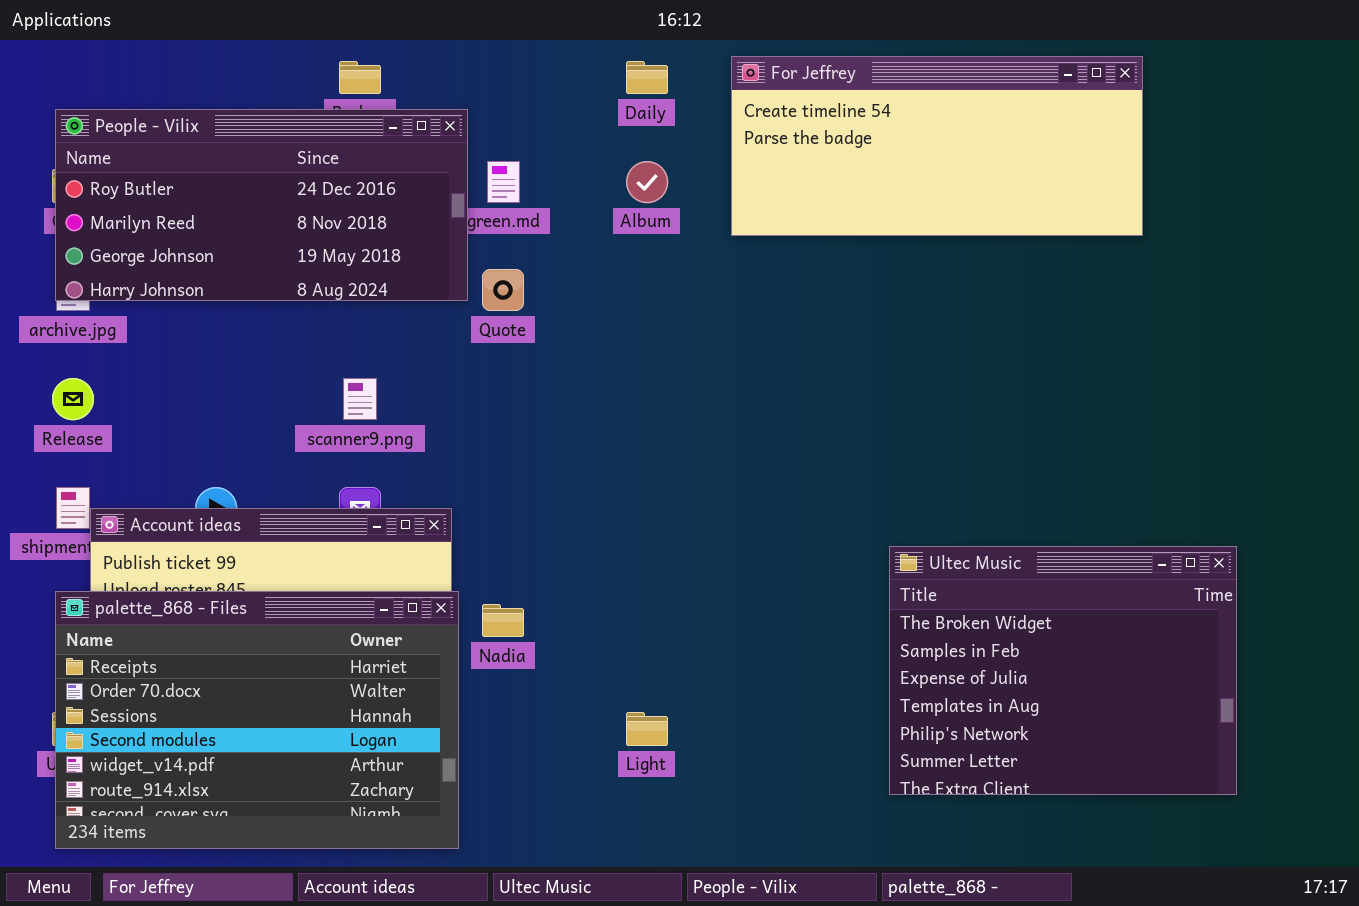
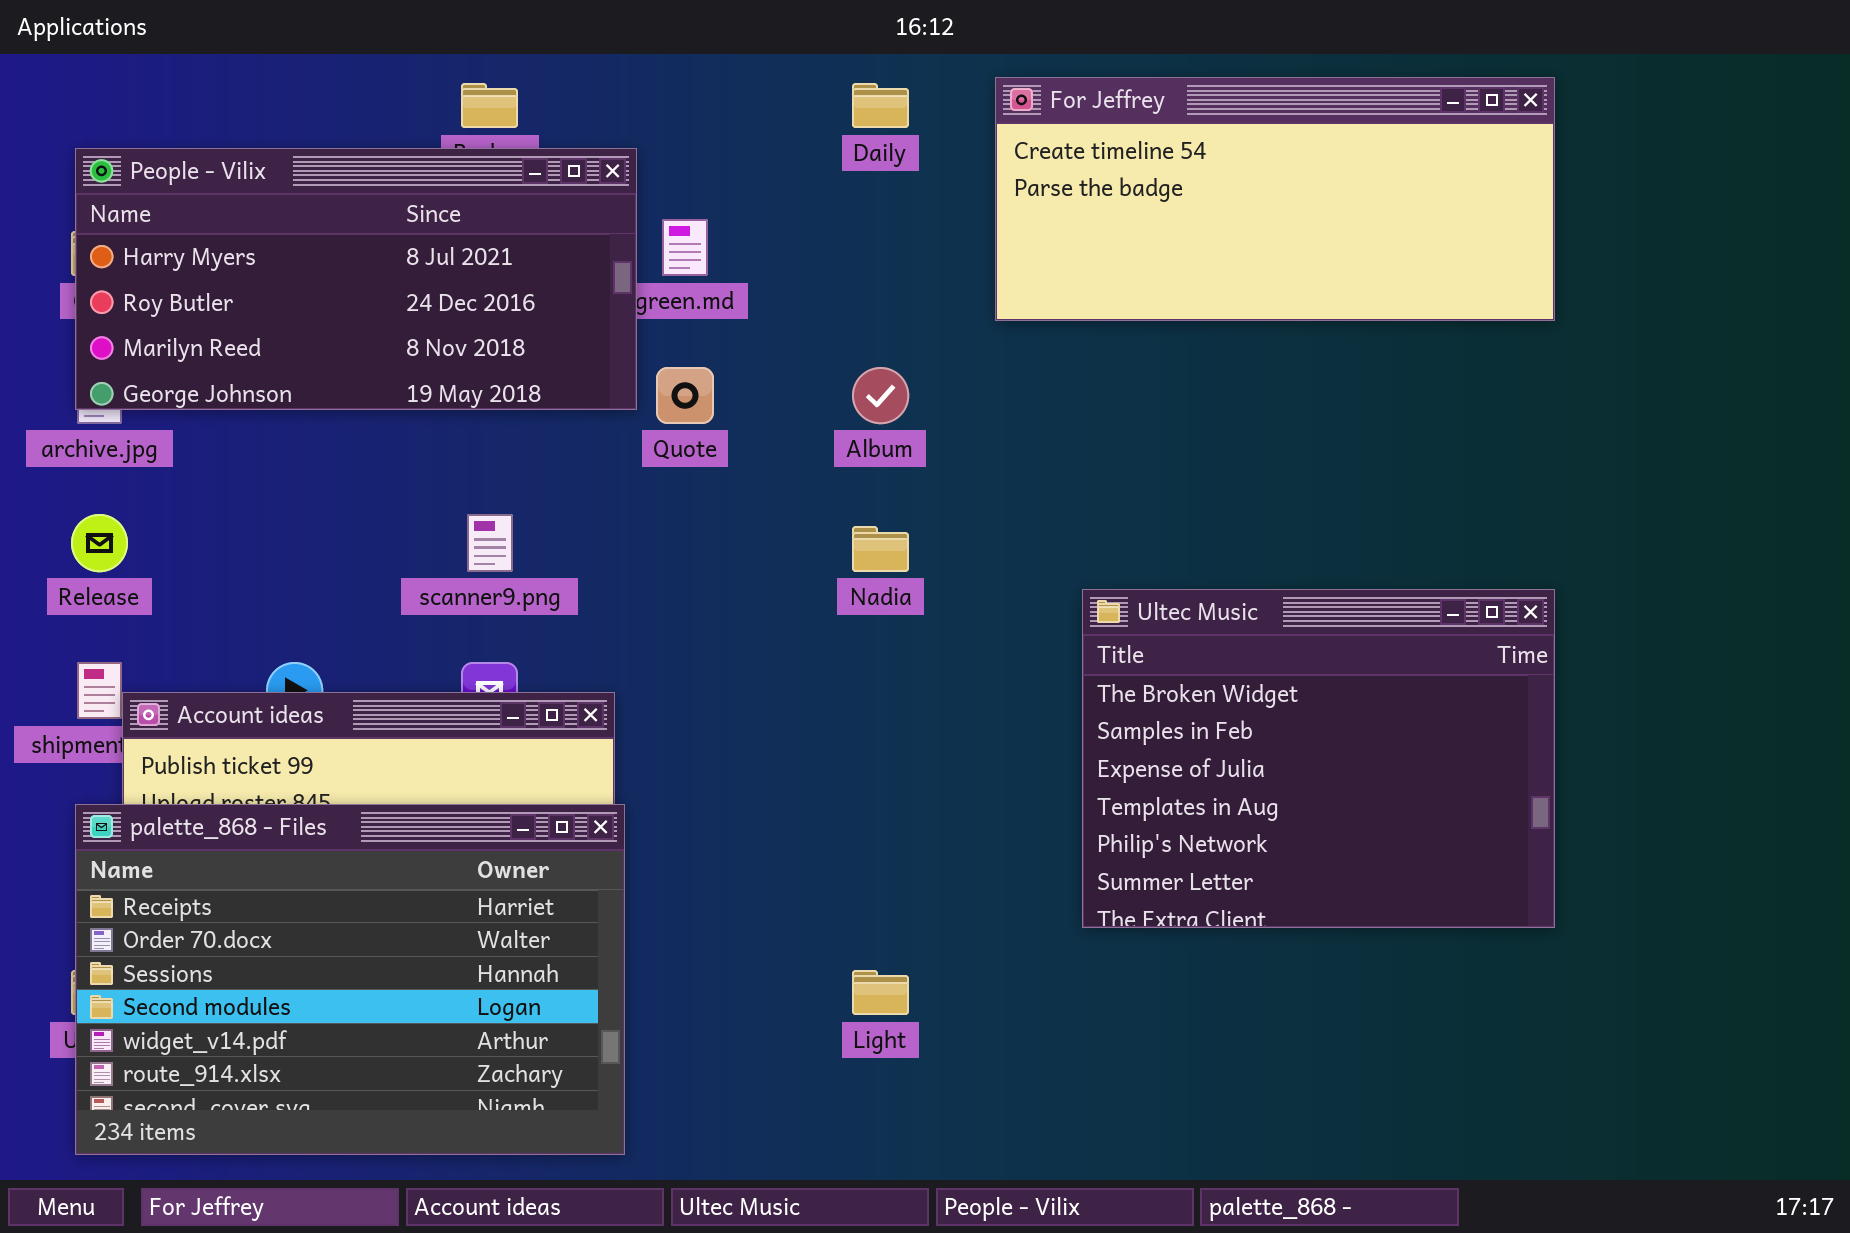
People - Vilix: [55,109,468,301] -> [75,148,637,410], scrolled up 1 row
Album: [626,161,668,203] -> [852,367,909,424], moved
Ultec Music: [889,546,1237,795] -> [1082,589,1555,928], moved
Nadia: [482,604,524,637] -> [852,526,909,572], moved

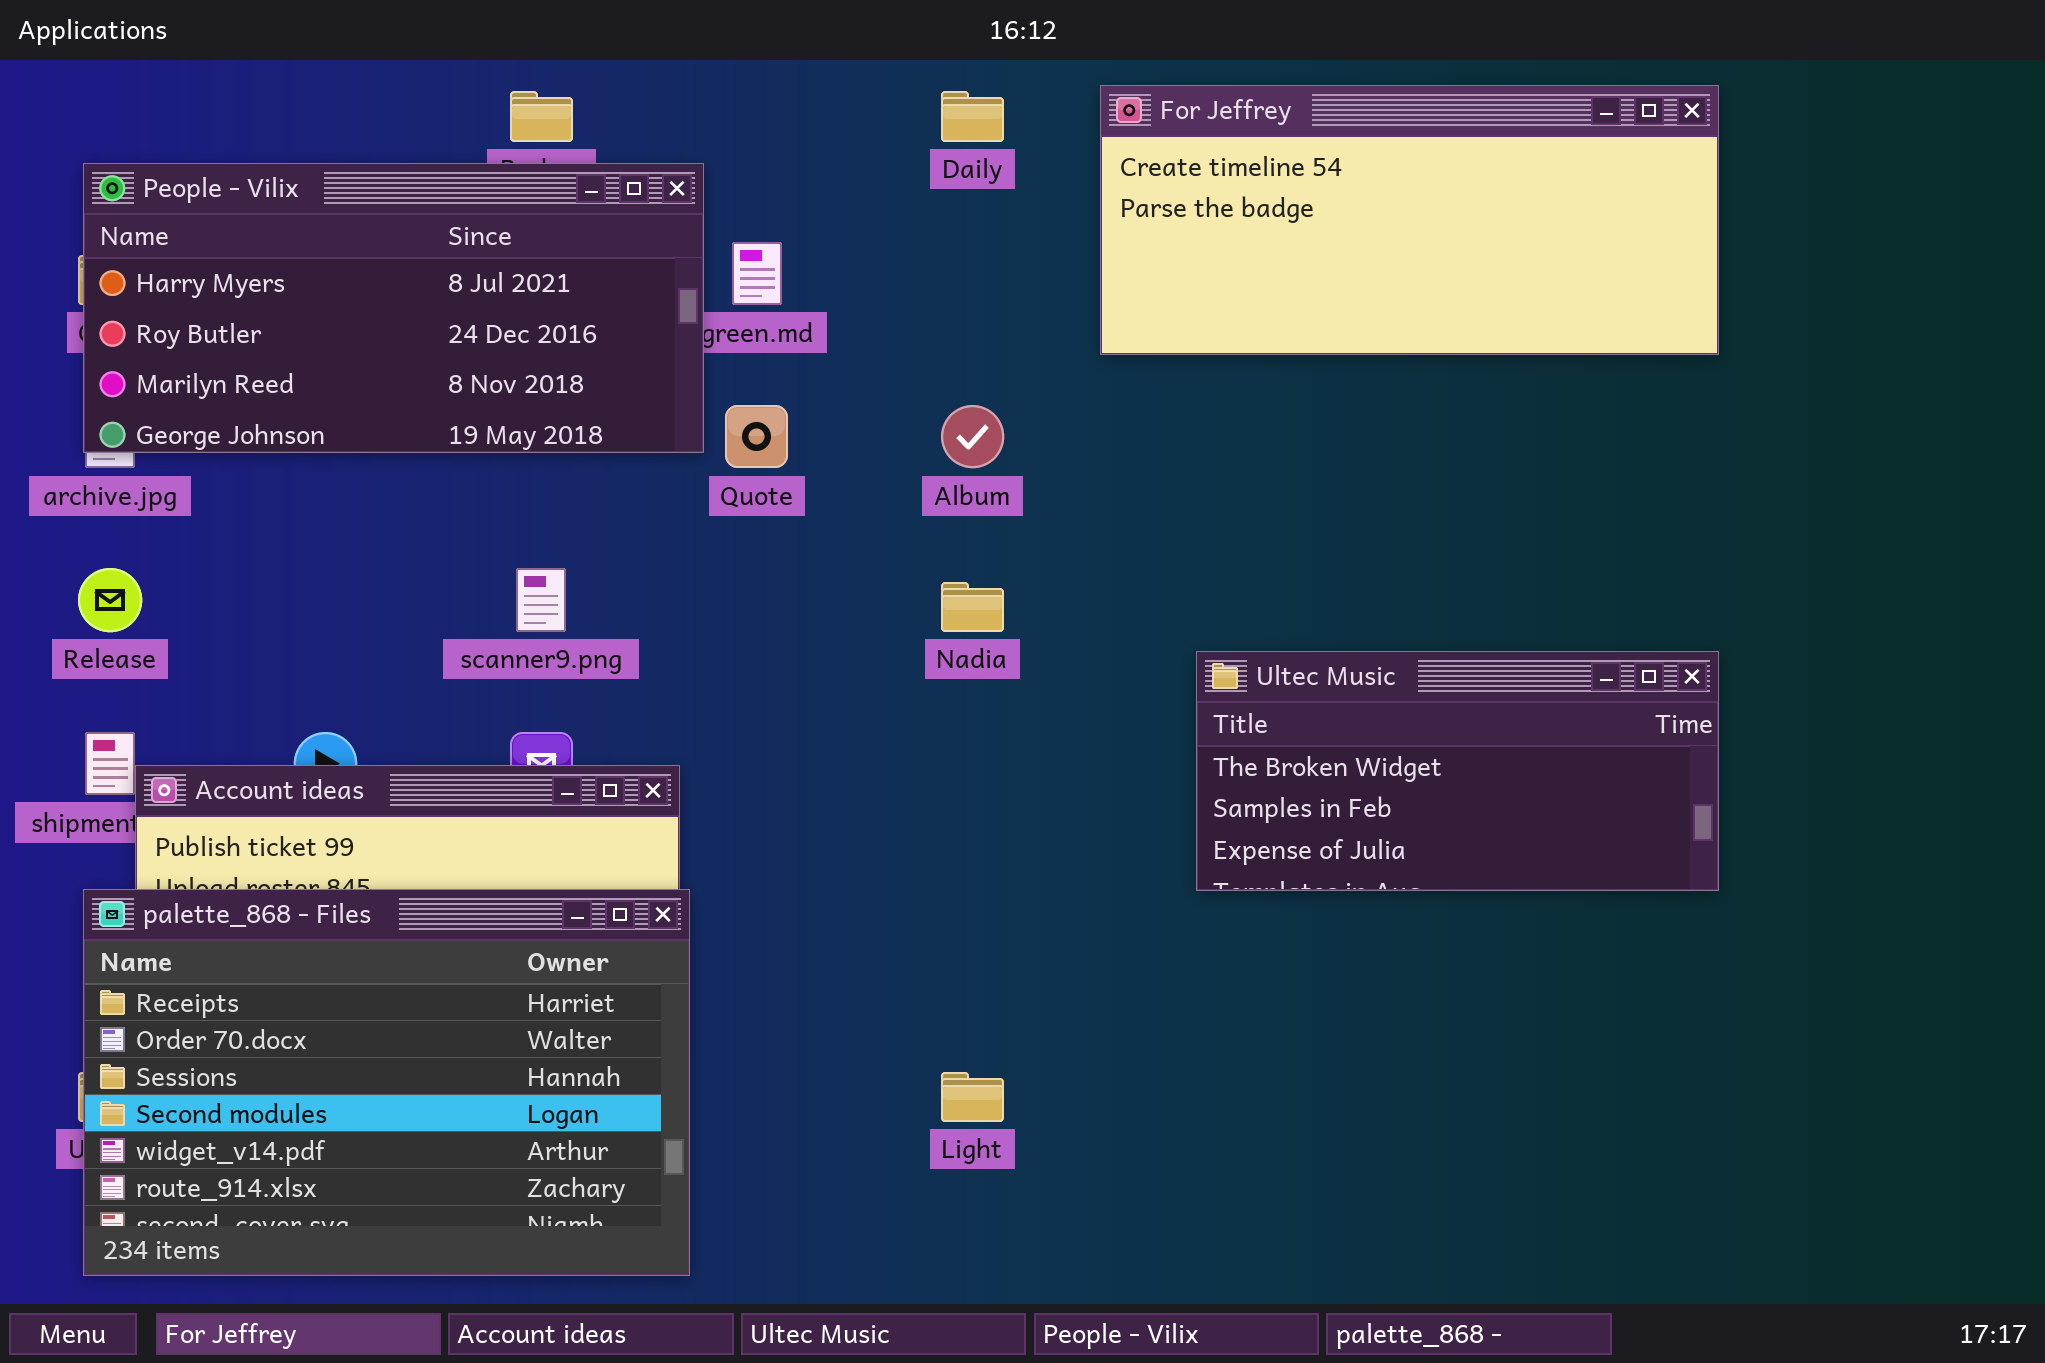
Ultec Music: [1082,589,1555,928] -> [1196,651,1719,891], resized

